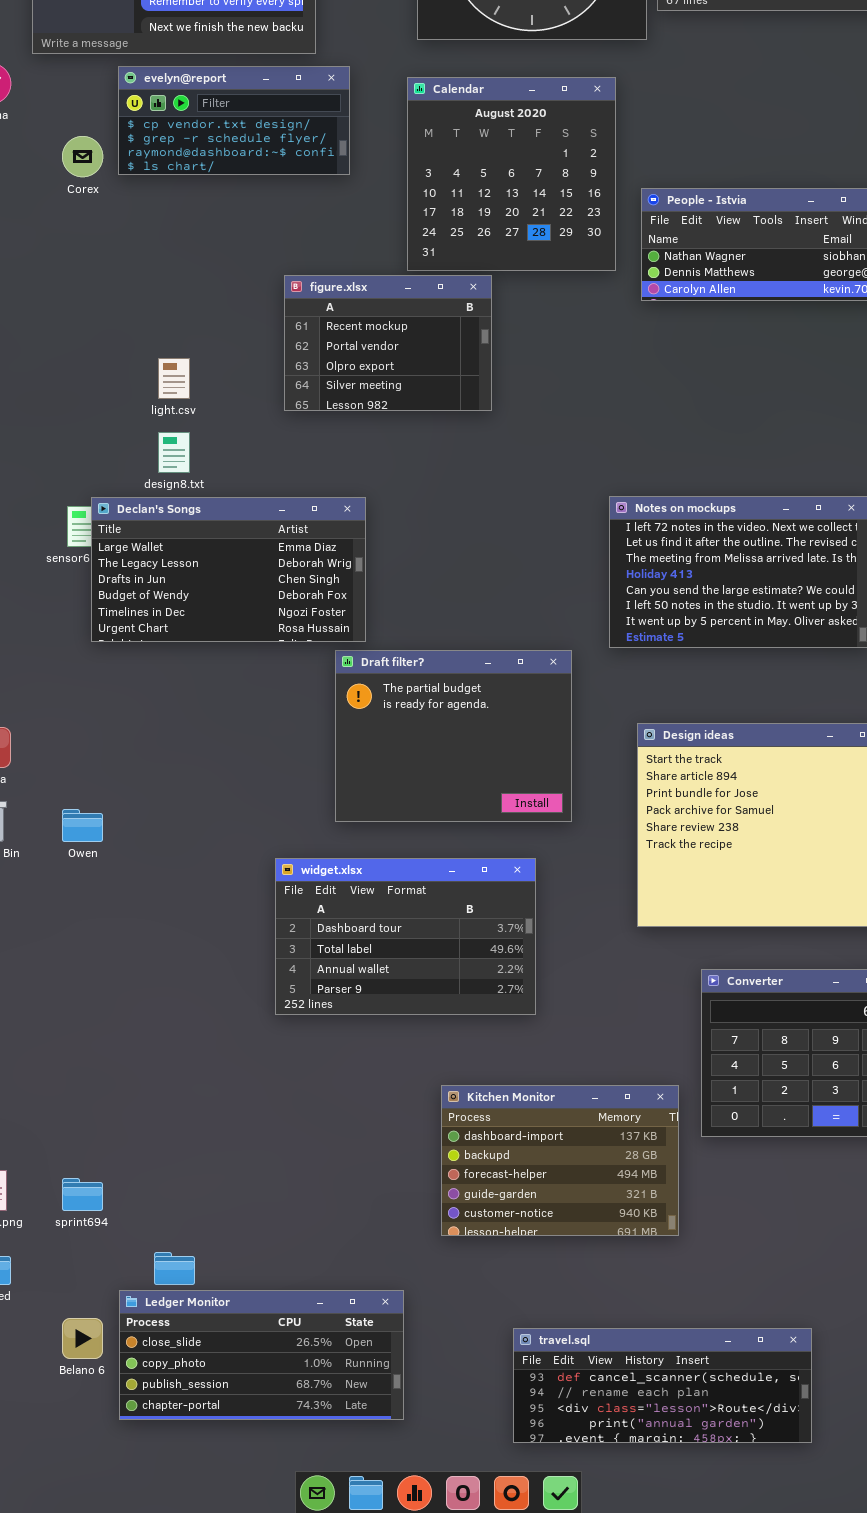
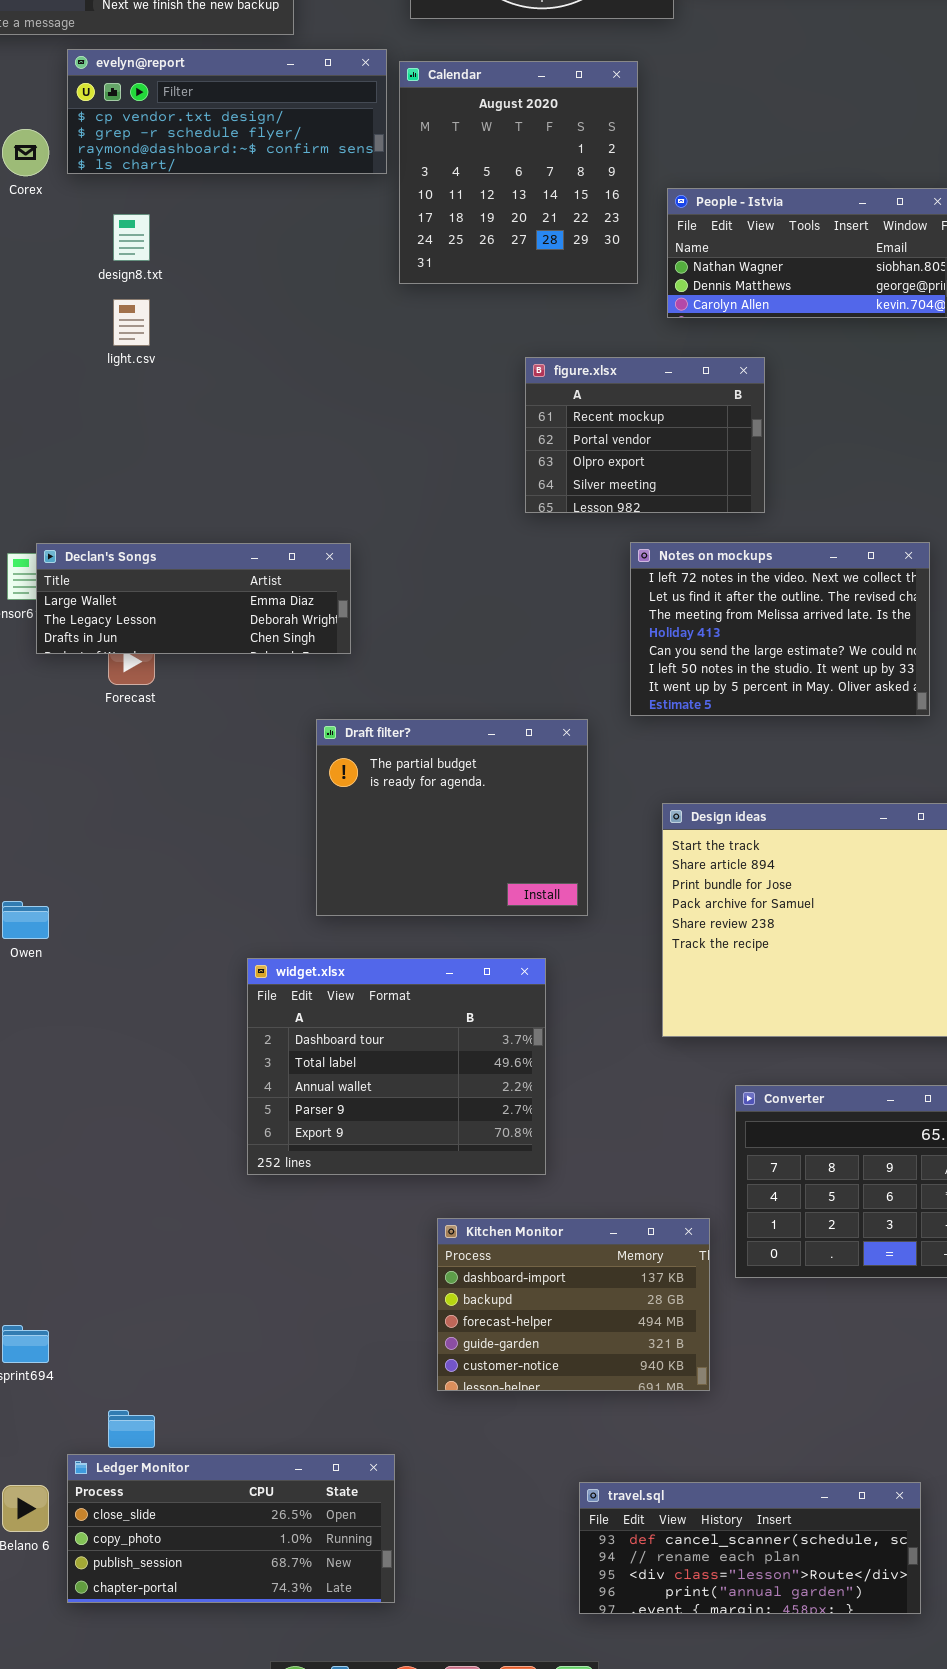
evelyn@report: [118,66,350,175] -> [67,49,387,174], resized
figure.xlsx: [284,275,492,411] -> [525,357,765,513], moved
light.csv: [158,358,190,399] -> [113,299,150,346], moved
design8.txt: [158,432,190,473] -> [113,214,150,261], moved
Declan's Songs: [91,497,366,642] -> [36,543,351,654], resized
widget.xlsx: [275,858,536,1015] -> [247,958,546,1175], resized
travel.sql: [513,1328,812,1443] -> [579,1482,921,1614], moved

